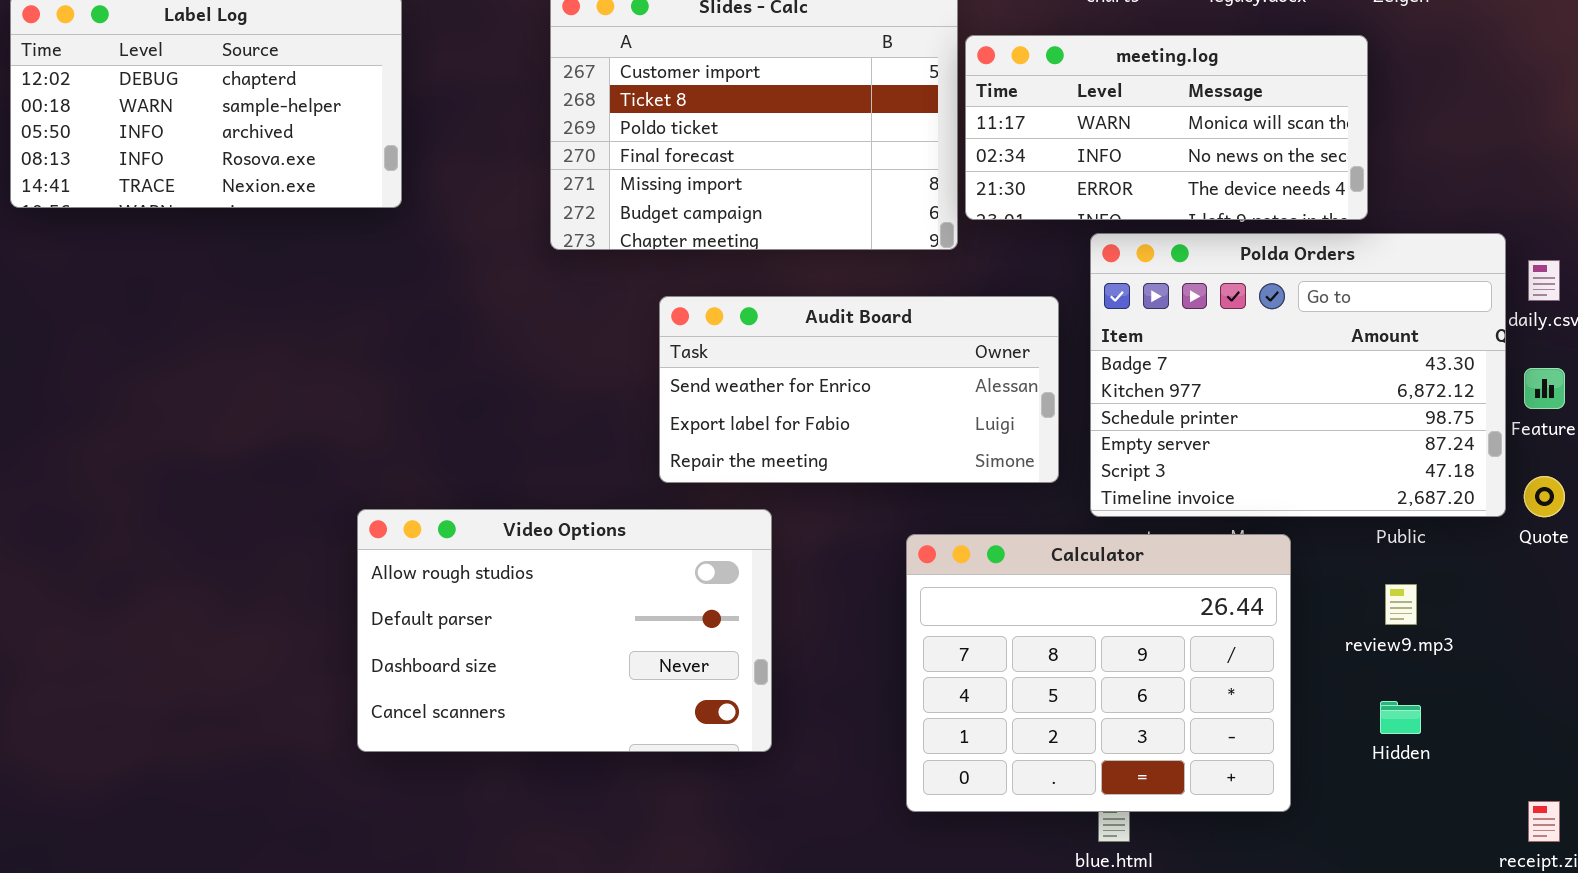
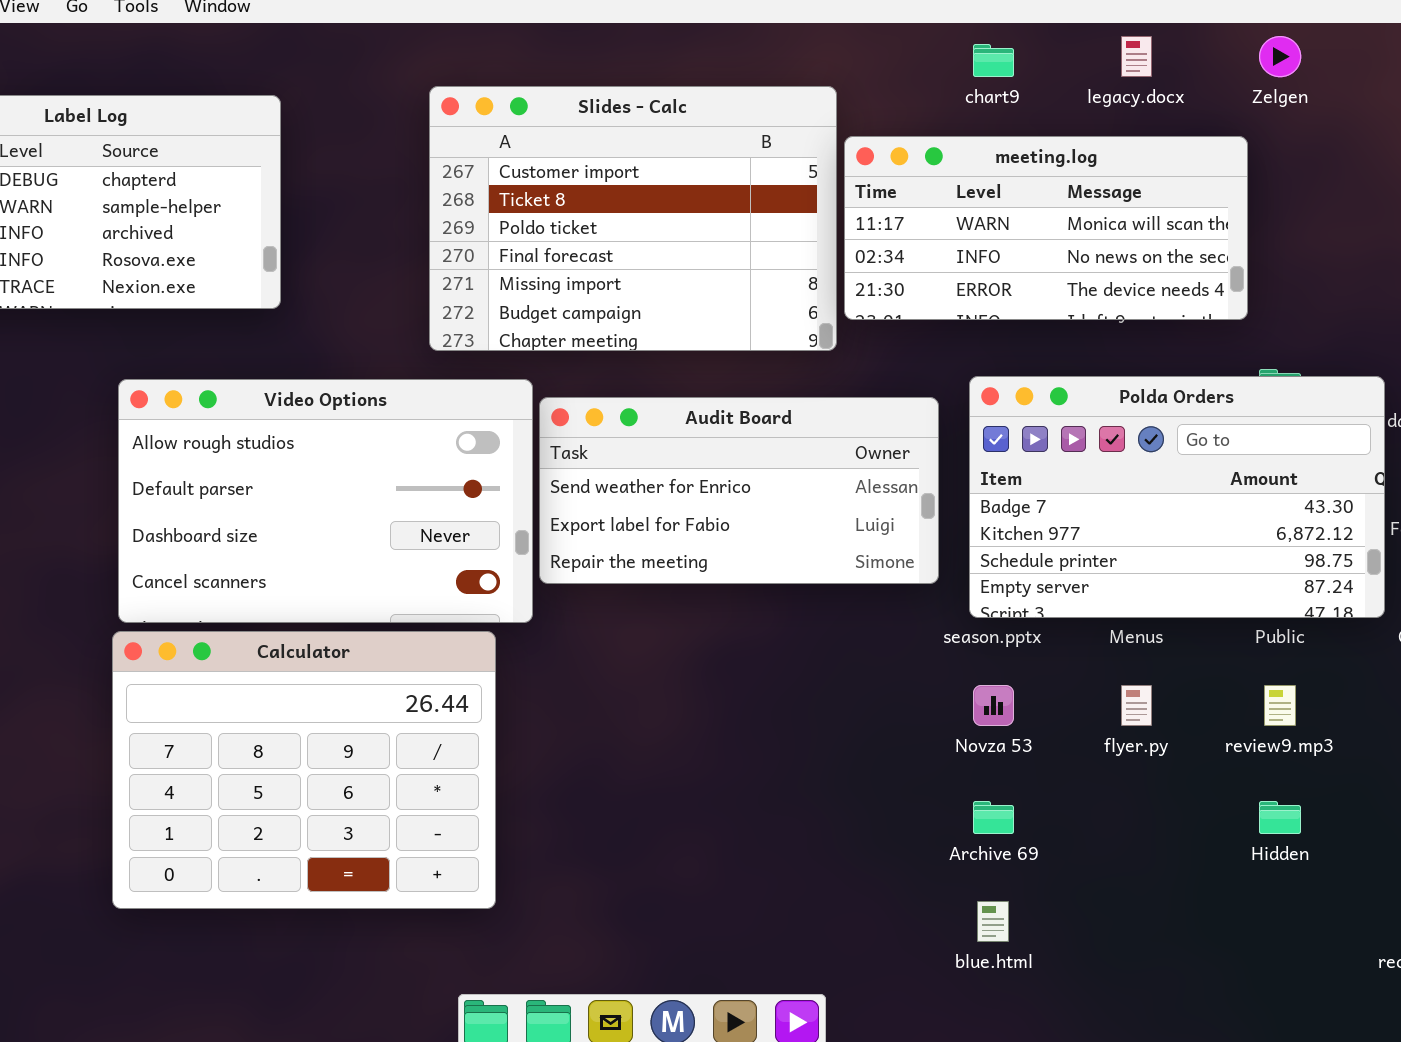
Polda Orders: [1090,233,1506,517] -> [969,376,1385,618], resized
Video Options: [357,509,772,752] -> [118,379,533,623], moved
Calculator: [906,534,1291,812] -> [112,631,496,909], moved

